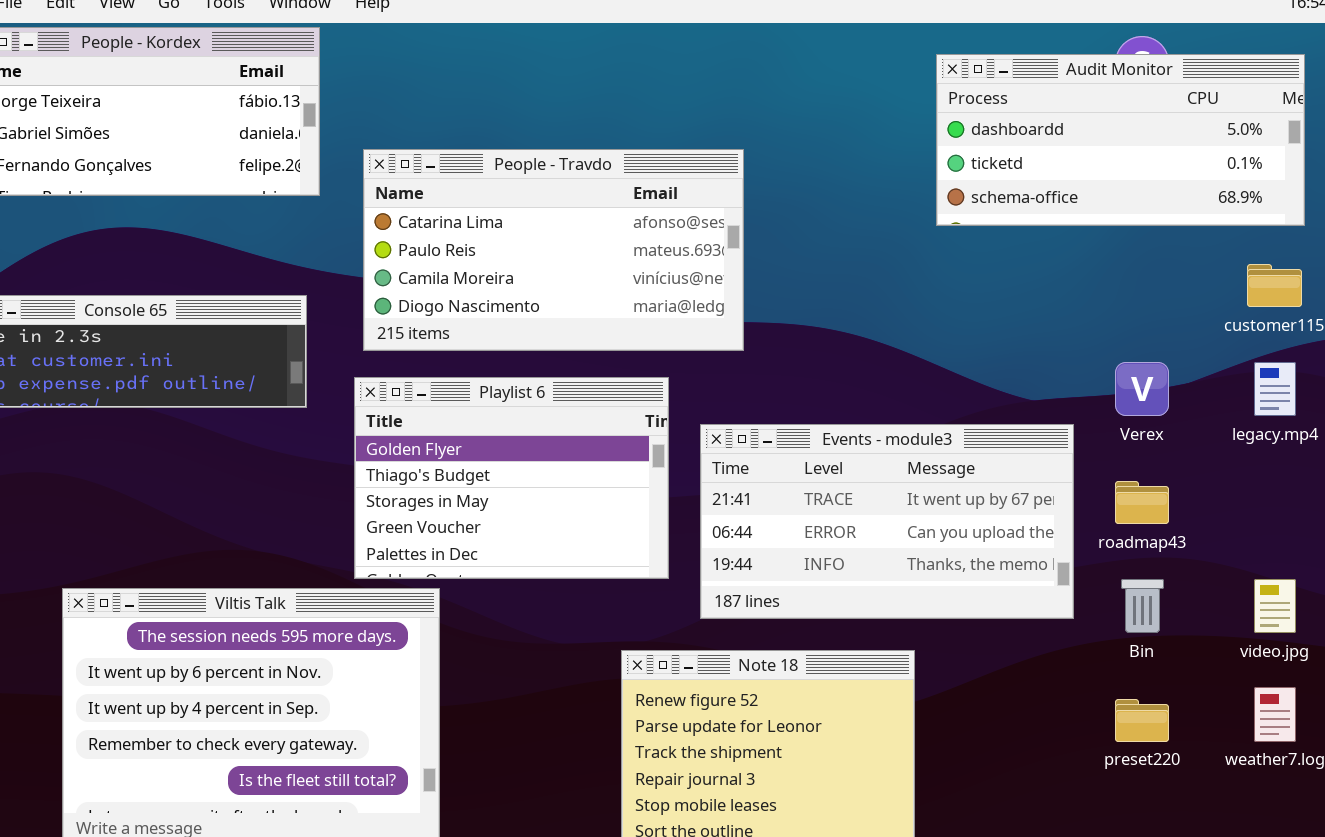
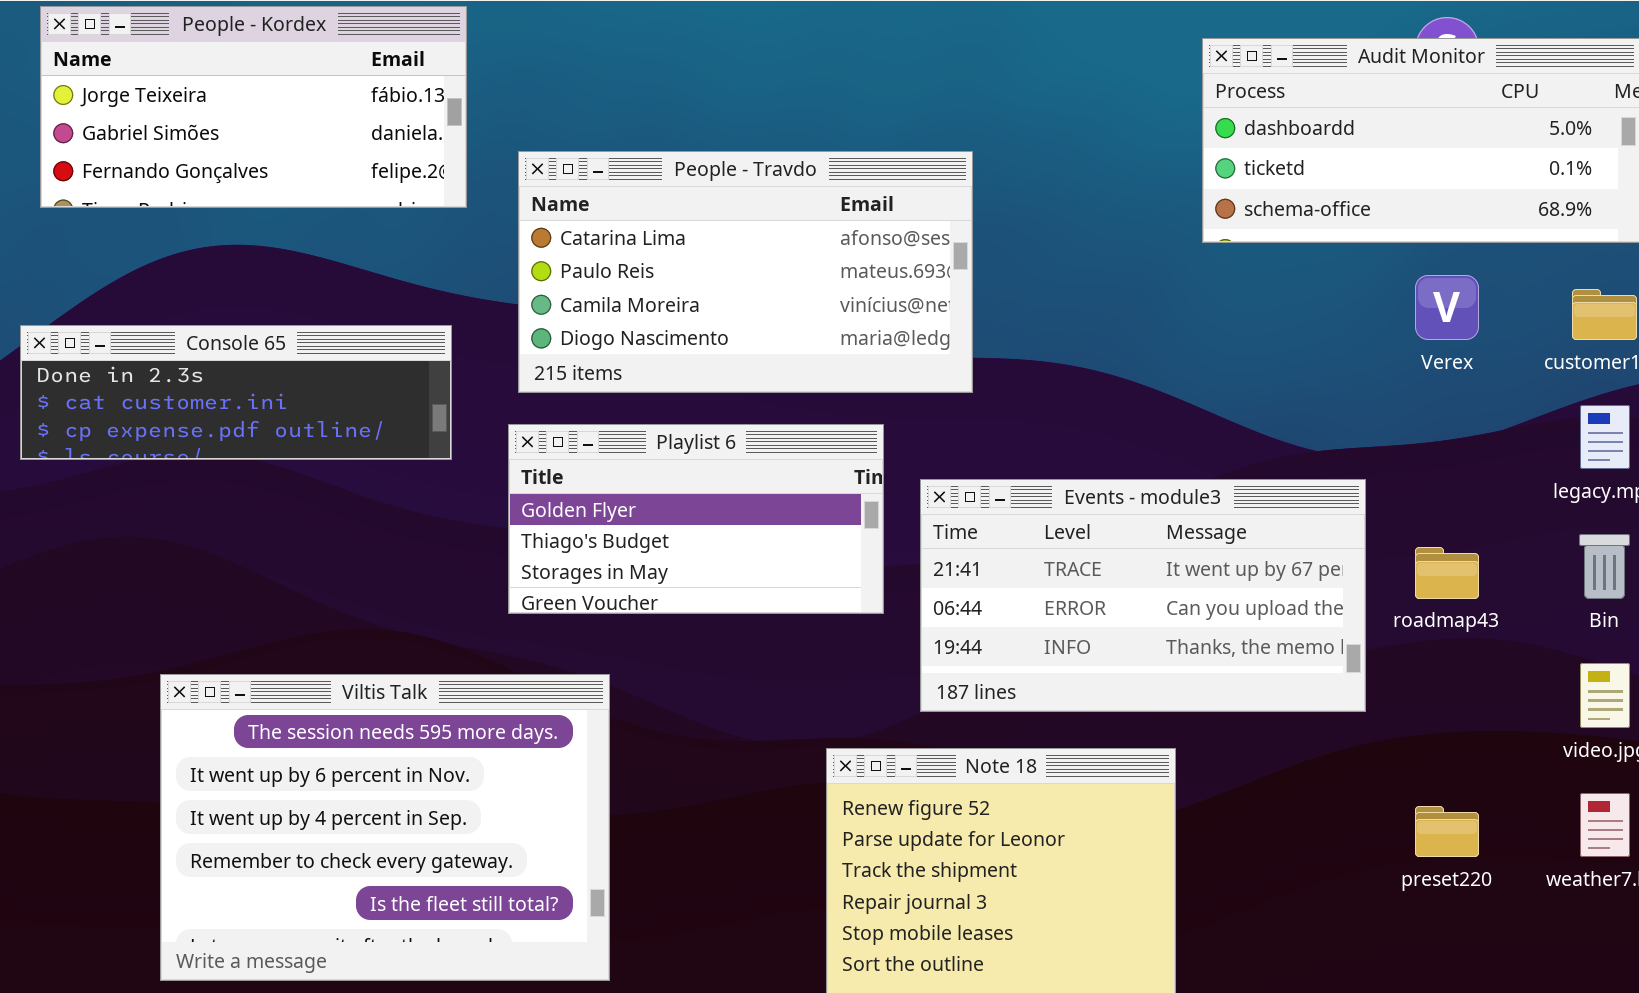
Verex: [1115,362,1169,416] -> [1415,275,1479,340], moved
Playlist 6: [354,377,669,579] -> [508,424,884,614], resized
Bin: [1121,579,1164,633] -> [1579,534,1630,599], moved

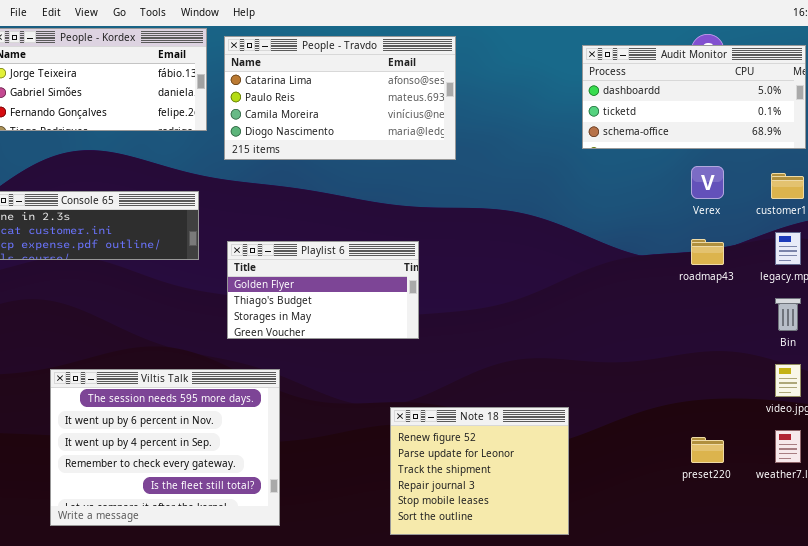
People - Travdo: [518,151,973,393] -> [224,36,456,160], moved
Events - module3: [920,479,1366,712] -> none, closed
roadmap43: [1415,547,1479,599] -> [691,239,724,265], moved

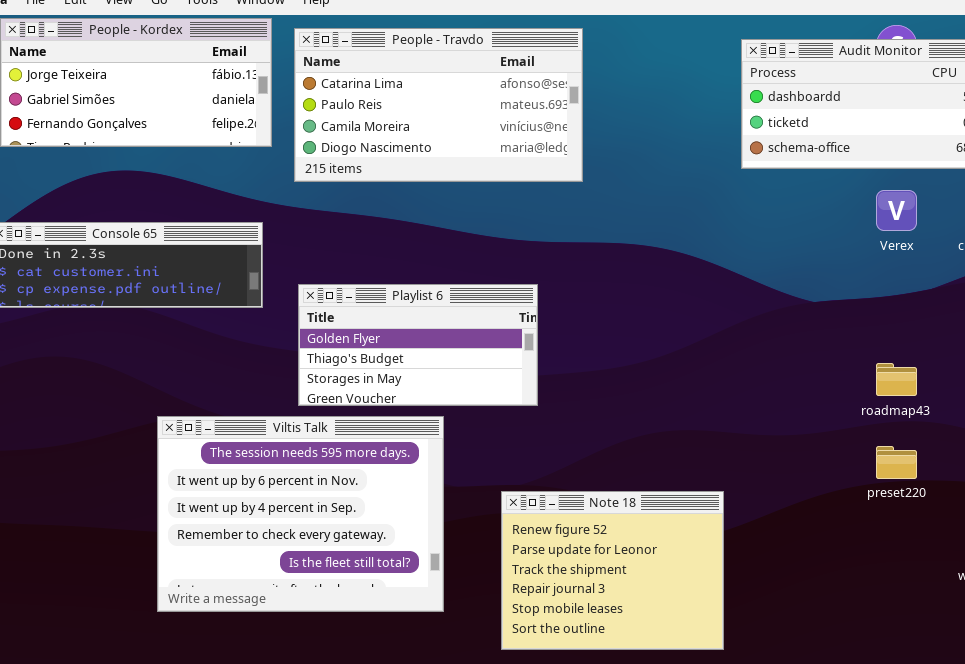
roadmap43: [691,239,724,265] -> [876,363,917,396], moved
Viltis Talk: [50,369,280,526] -> [157,416,444,612], moved
preset220: [691,437,724,463] -> [876,446,917,479], moved

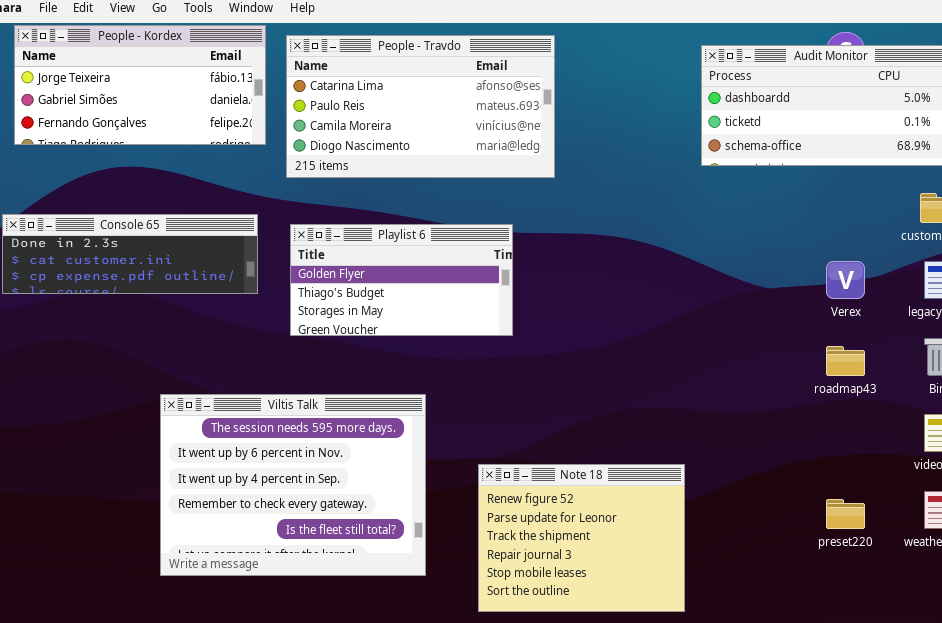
Verex: [876,190,917,231] -> [826,261,865,299], moved
Playlist 6: [298,284,538,406] -> [290,224,513,336], moved
preset220: [876,446,917,479] -> [826,499,865,529], moved

